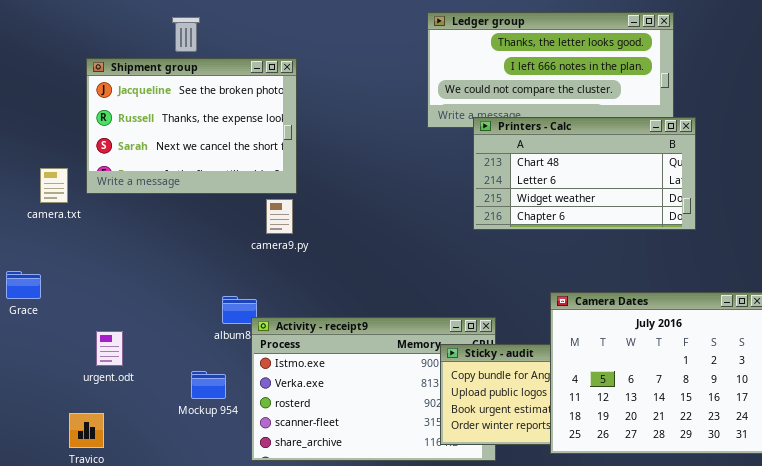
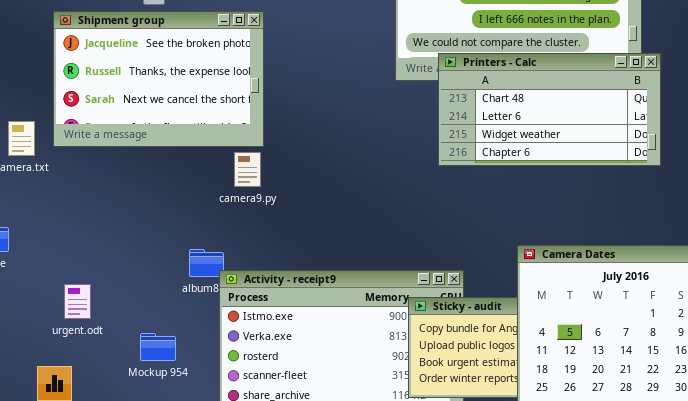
Printers - Calc: [473,117,696,230] -> [438,53,661,166], moved
Mockup 954: [191,371,226,399] -> [140,333,176,361], moved

